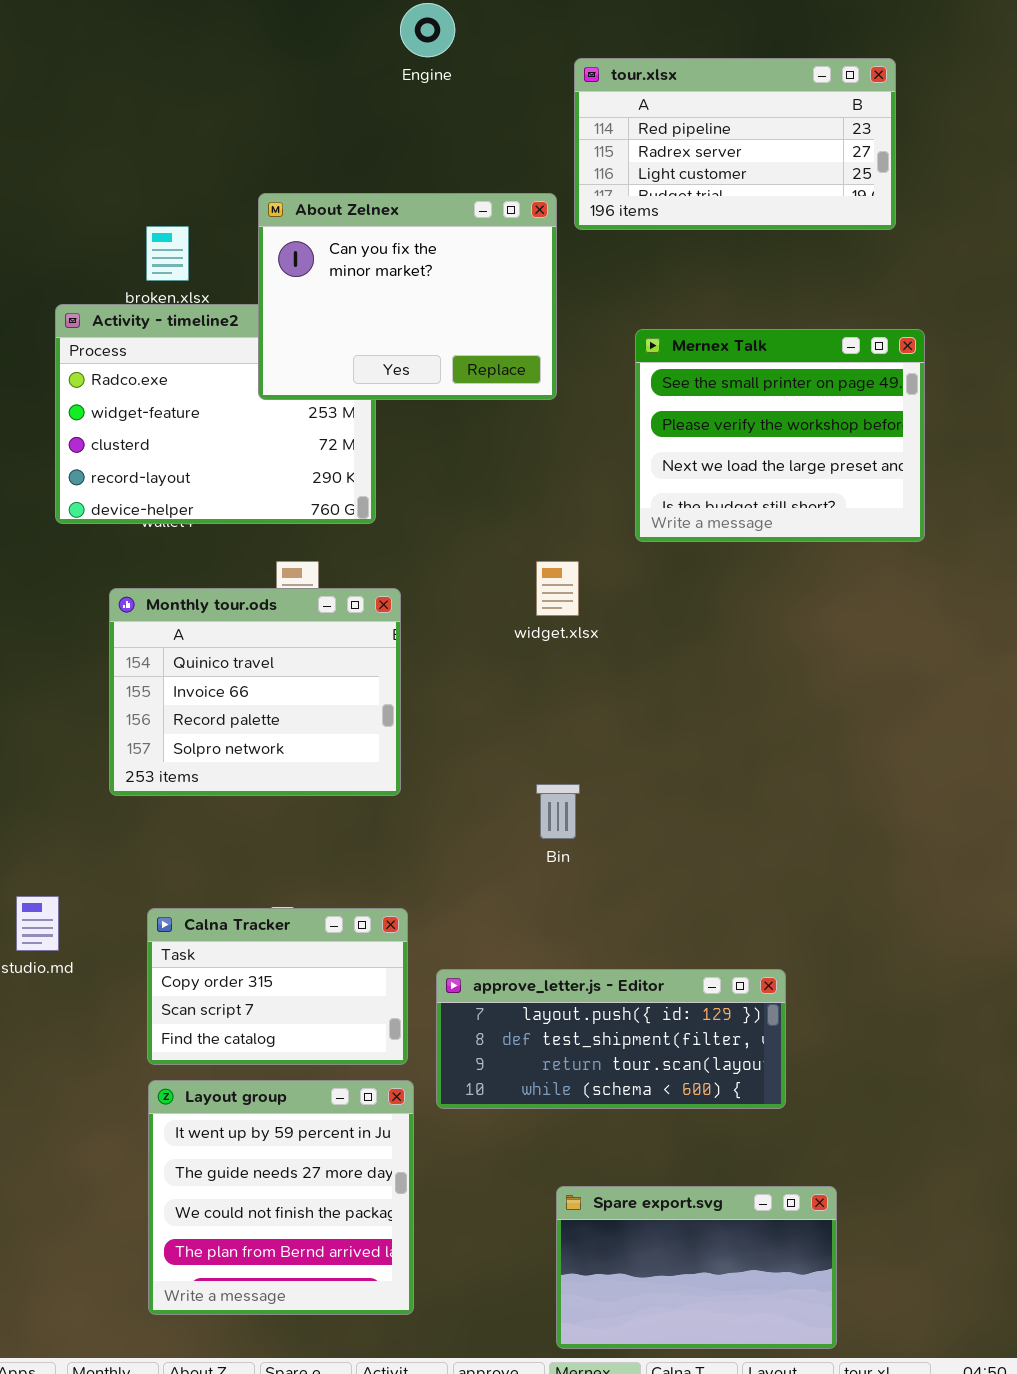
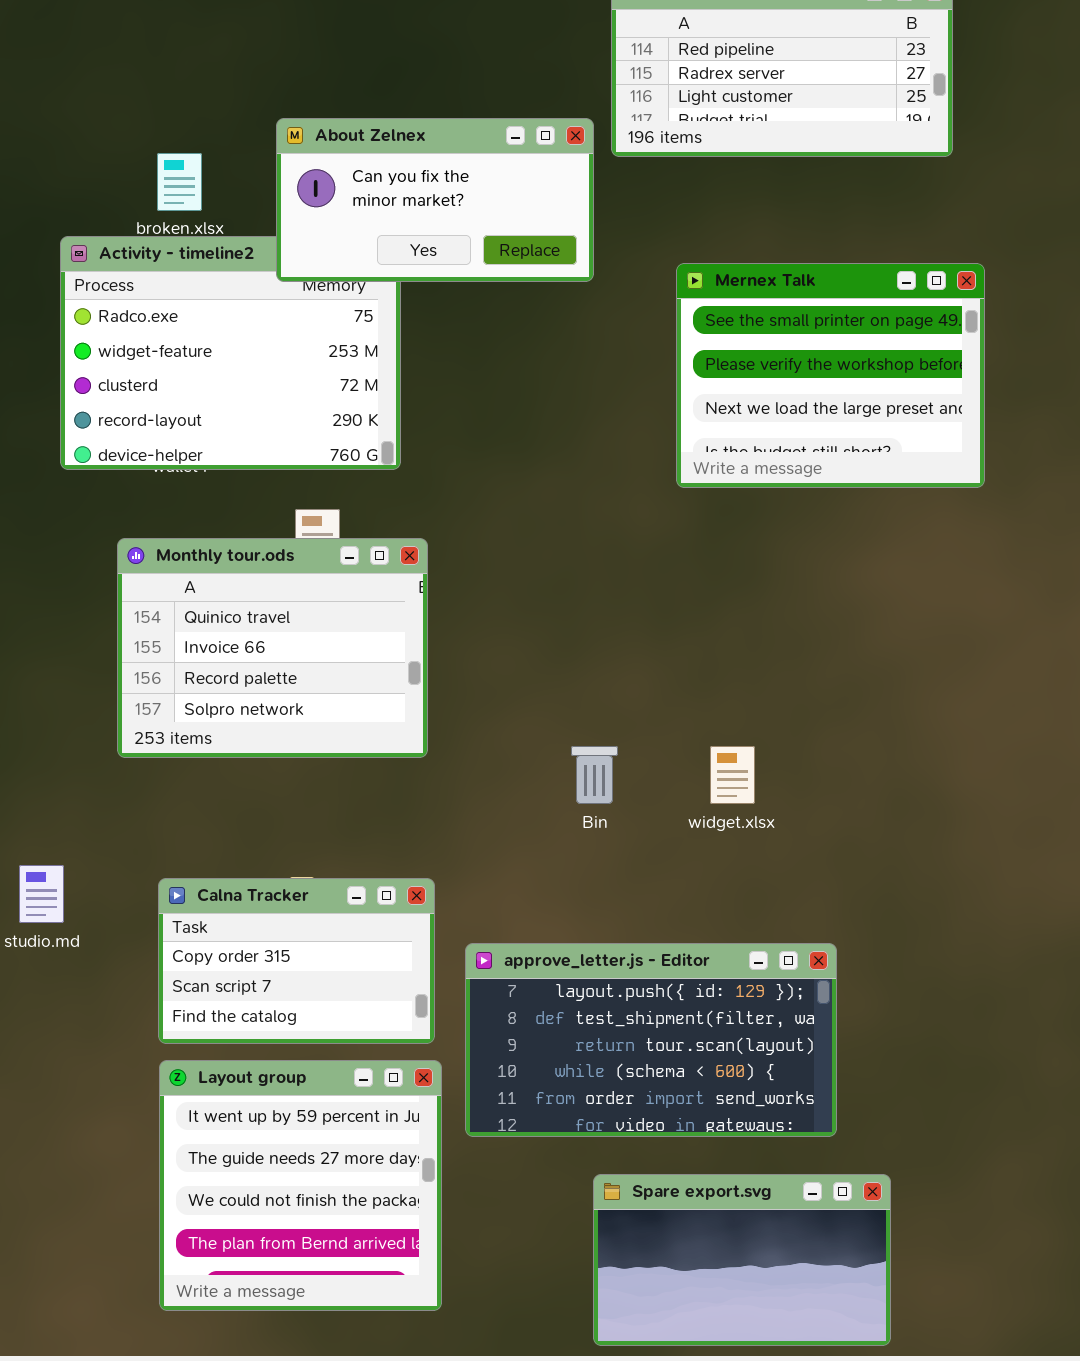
About Zelnex: [258,193,557,400] -> [276,118,594,282], resized
widget.xlsx: [536,561,579,616] -> [710,746,755,804], moved
approve_letter.js - Editor: [436,969,786,1109] -> [465,943,837,1137], resized

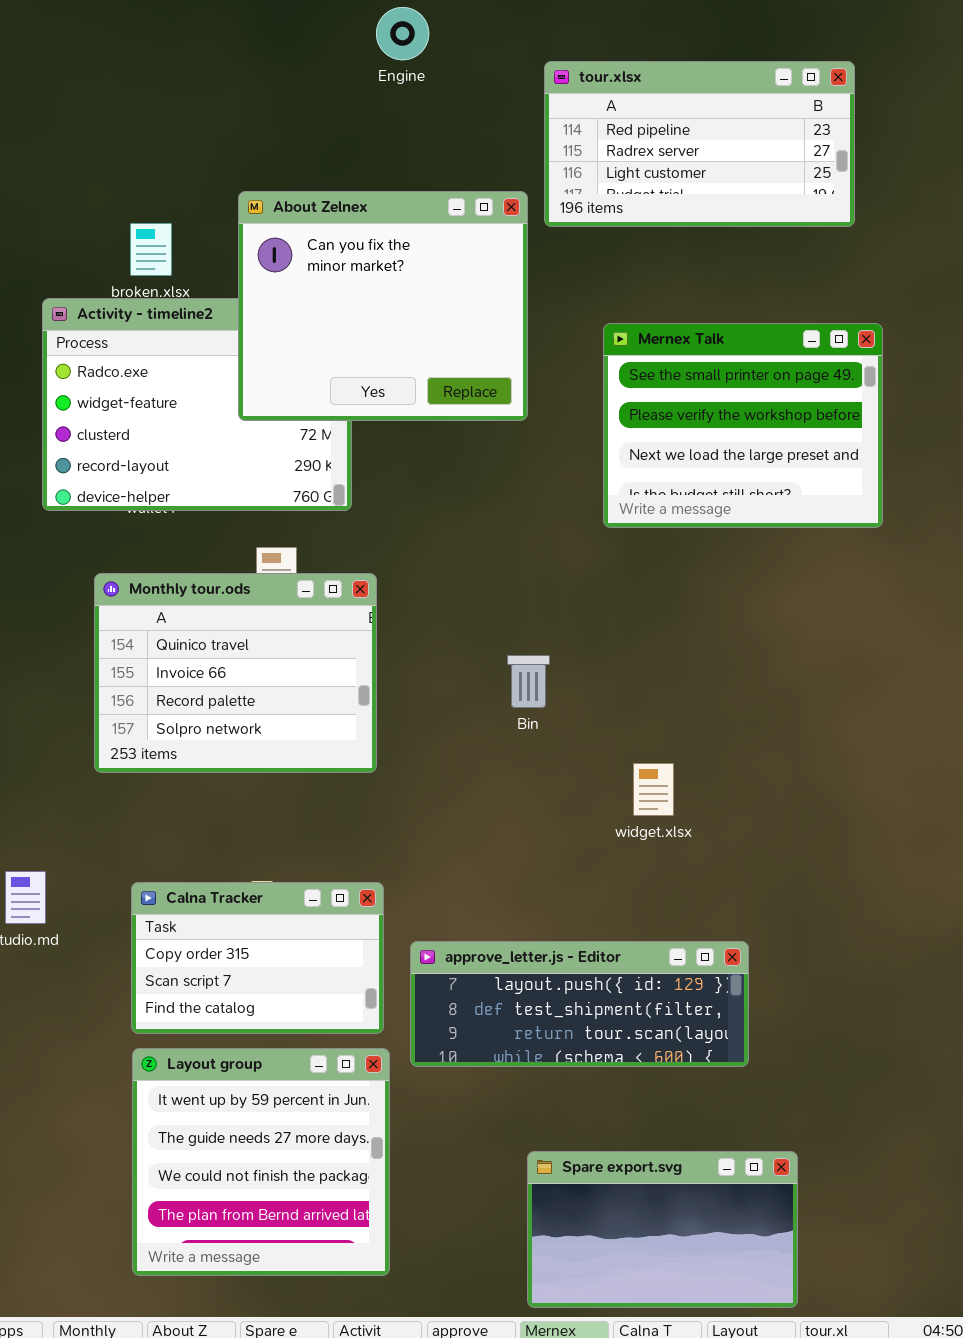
About Zelnex: [276,118,594,282] -> [238,191,528,421], resized
Bin: [571,746,618,804] -> [507,655,550,708], moved
approve_letter.js - Editor: [465,943,837,1137] -> [410,941,749,1067], resized

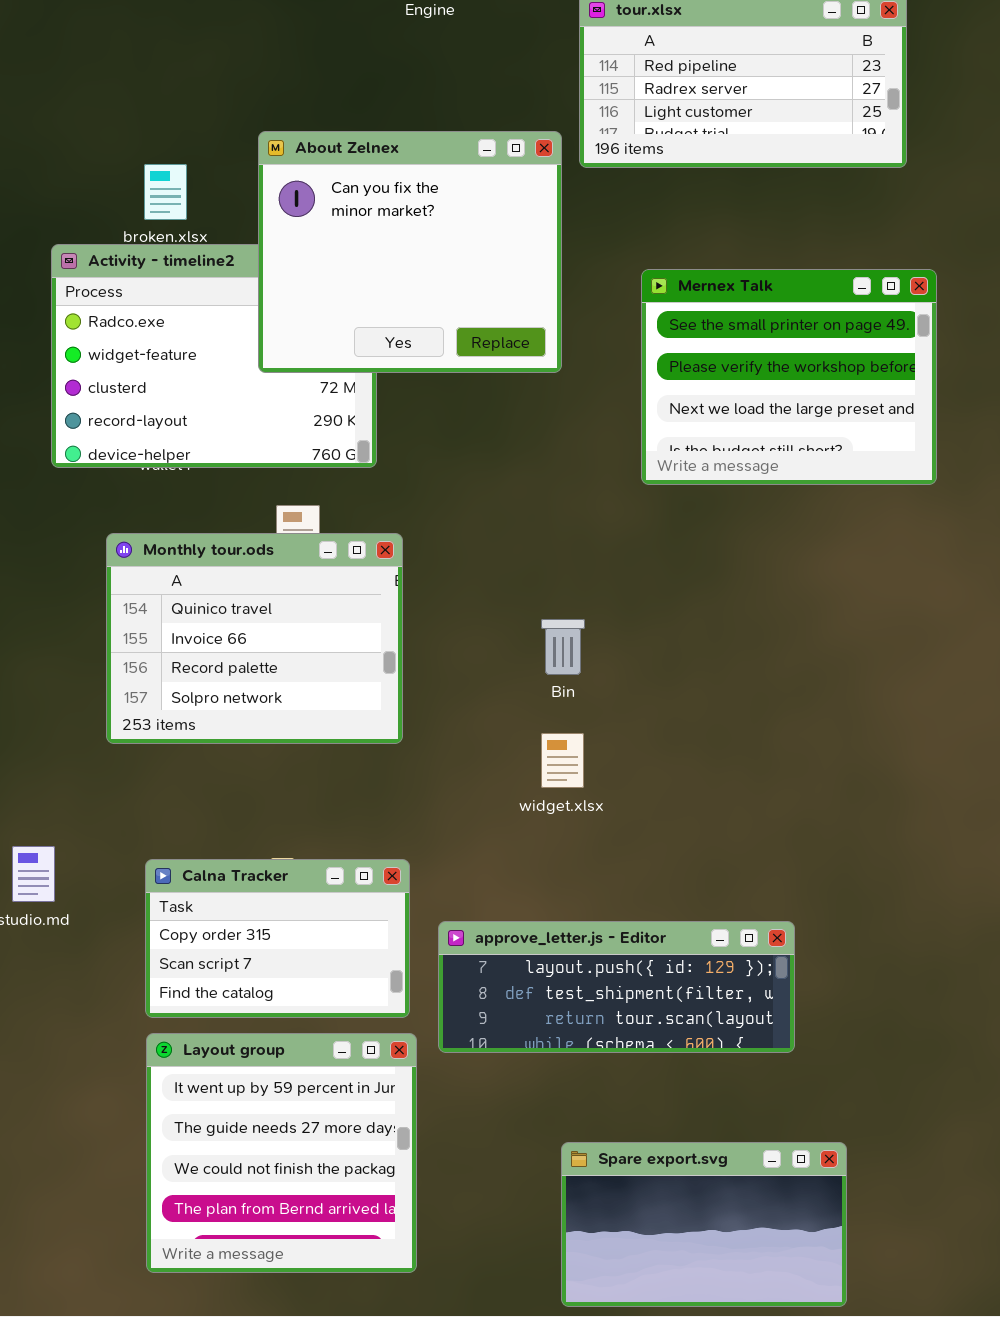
widget.xlsx: [633,763,674,816] -> [541,733,584,788], moved

